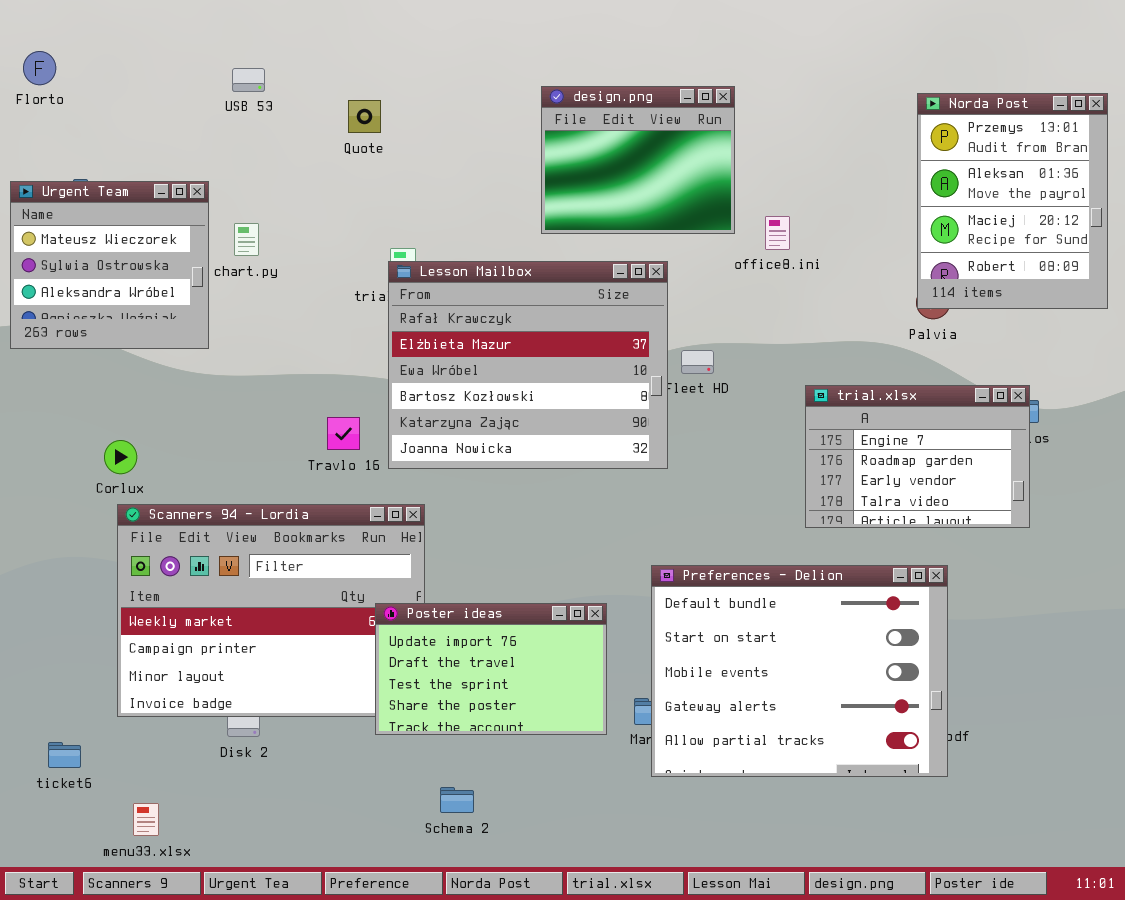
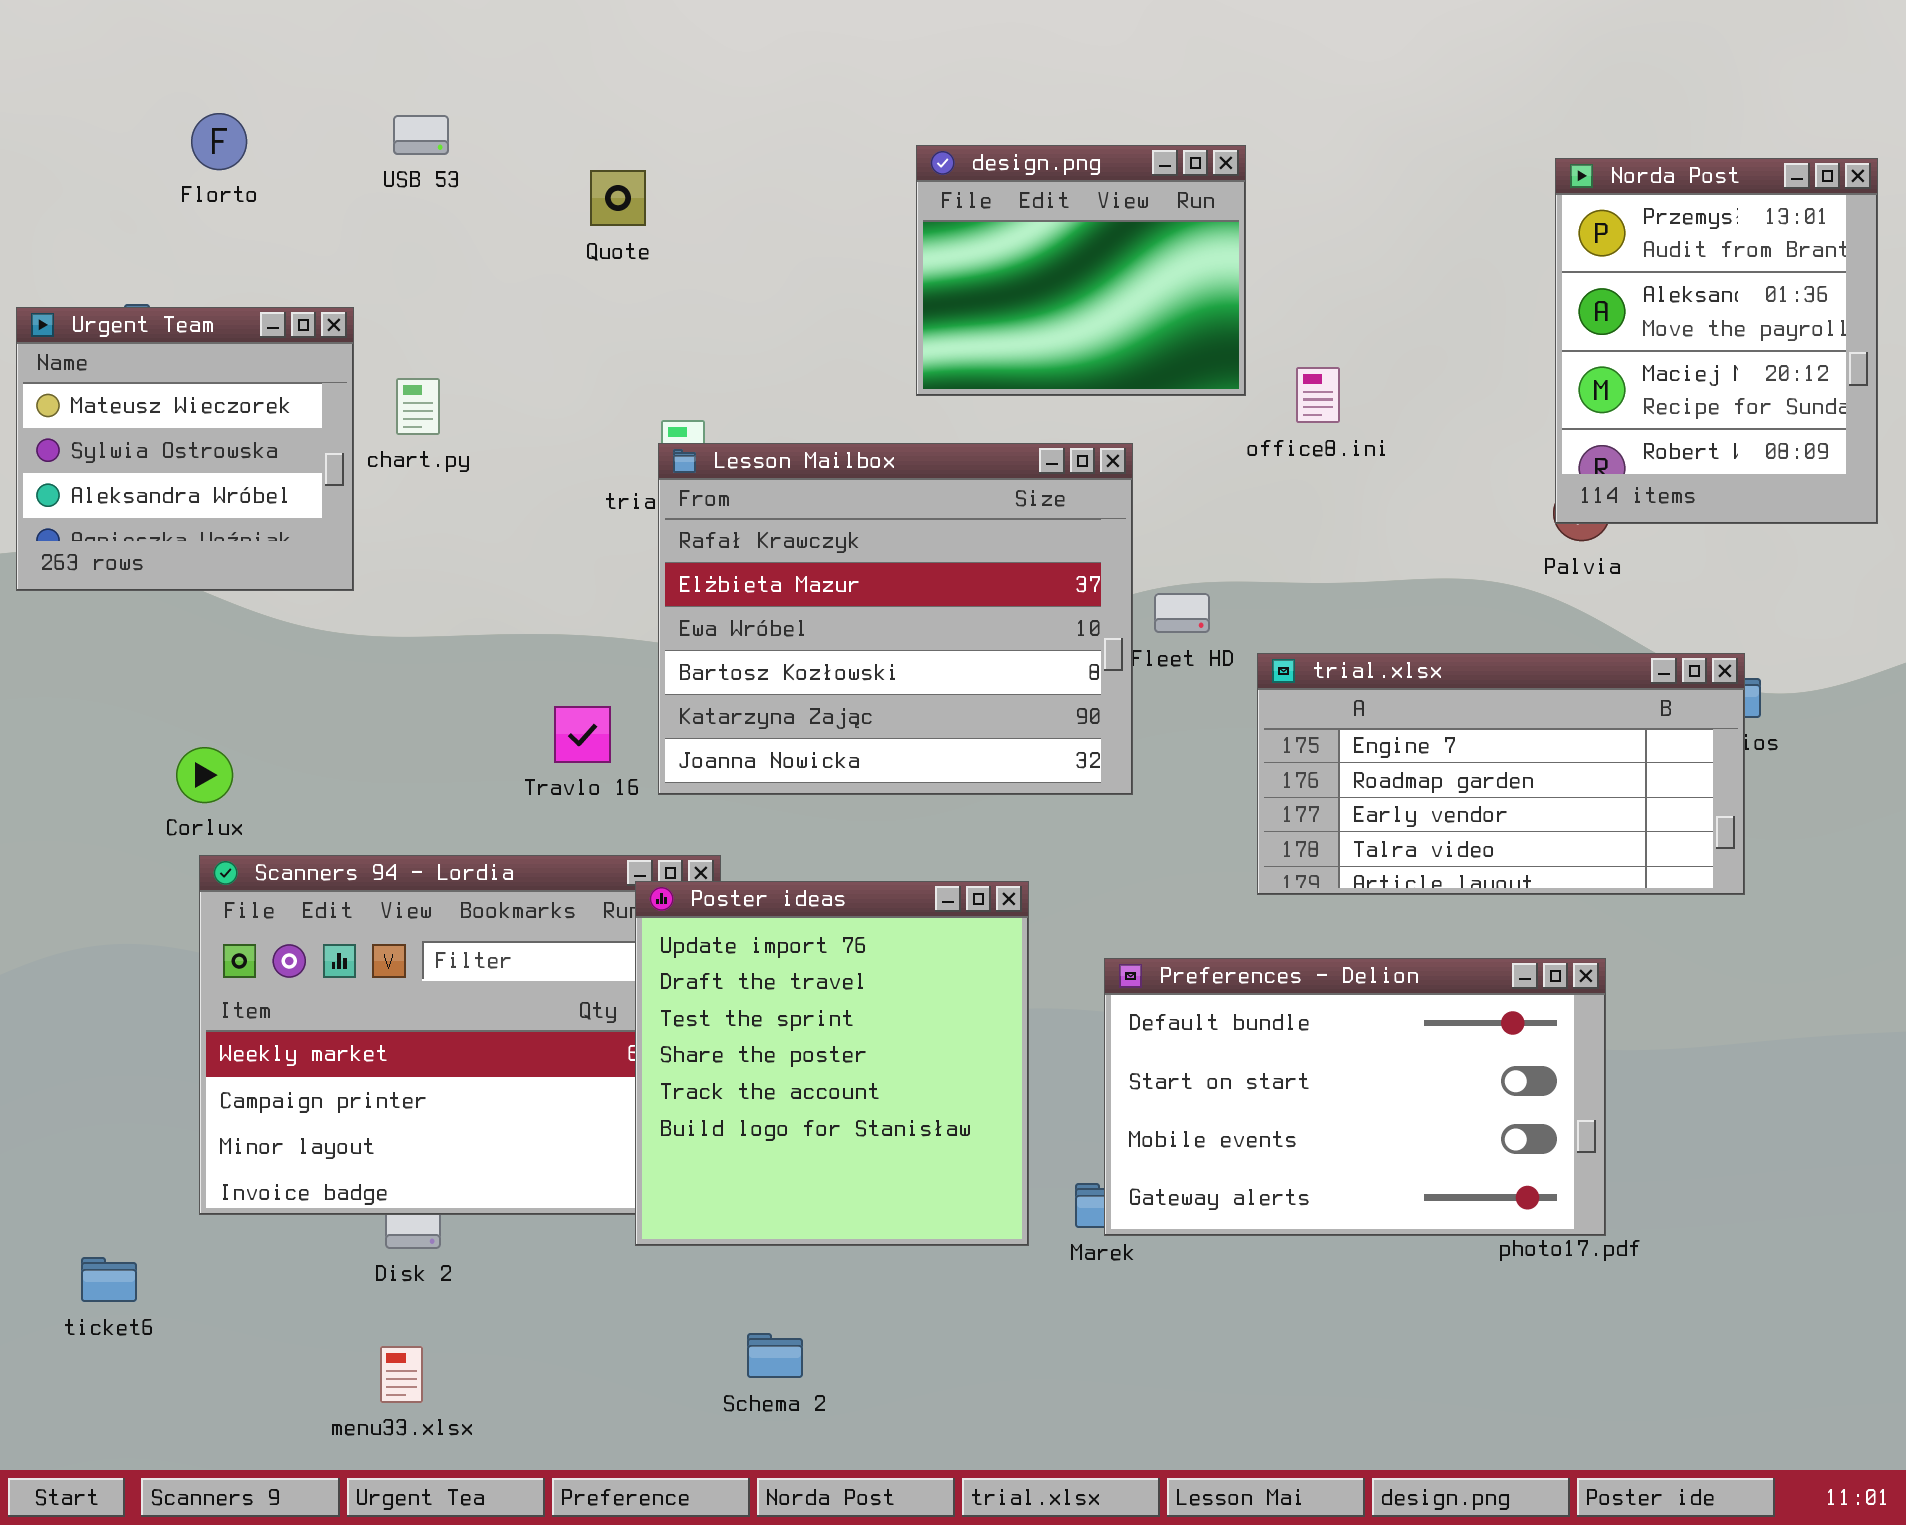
Florto: [23,51,56,85] -> [191,113,247,170], moved
trial.xlsx: [805,385,1030,528] -> [1257,653,1745,895], resized
Preferences - Delion: [651,565,948,777] -> [1104,958,1606,1236], resized
Poster ideas: [375,603,607,735] -> [635,881,1029,1246], resized
menu33.xlsx: [133,803,159,836] -> [380,1346,423,1403], moved

